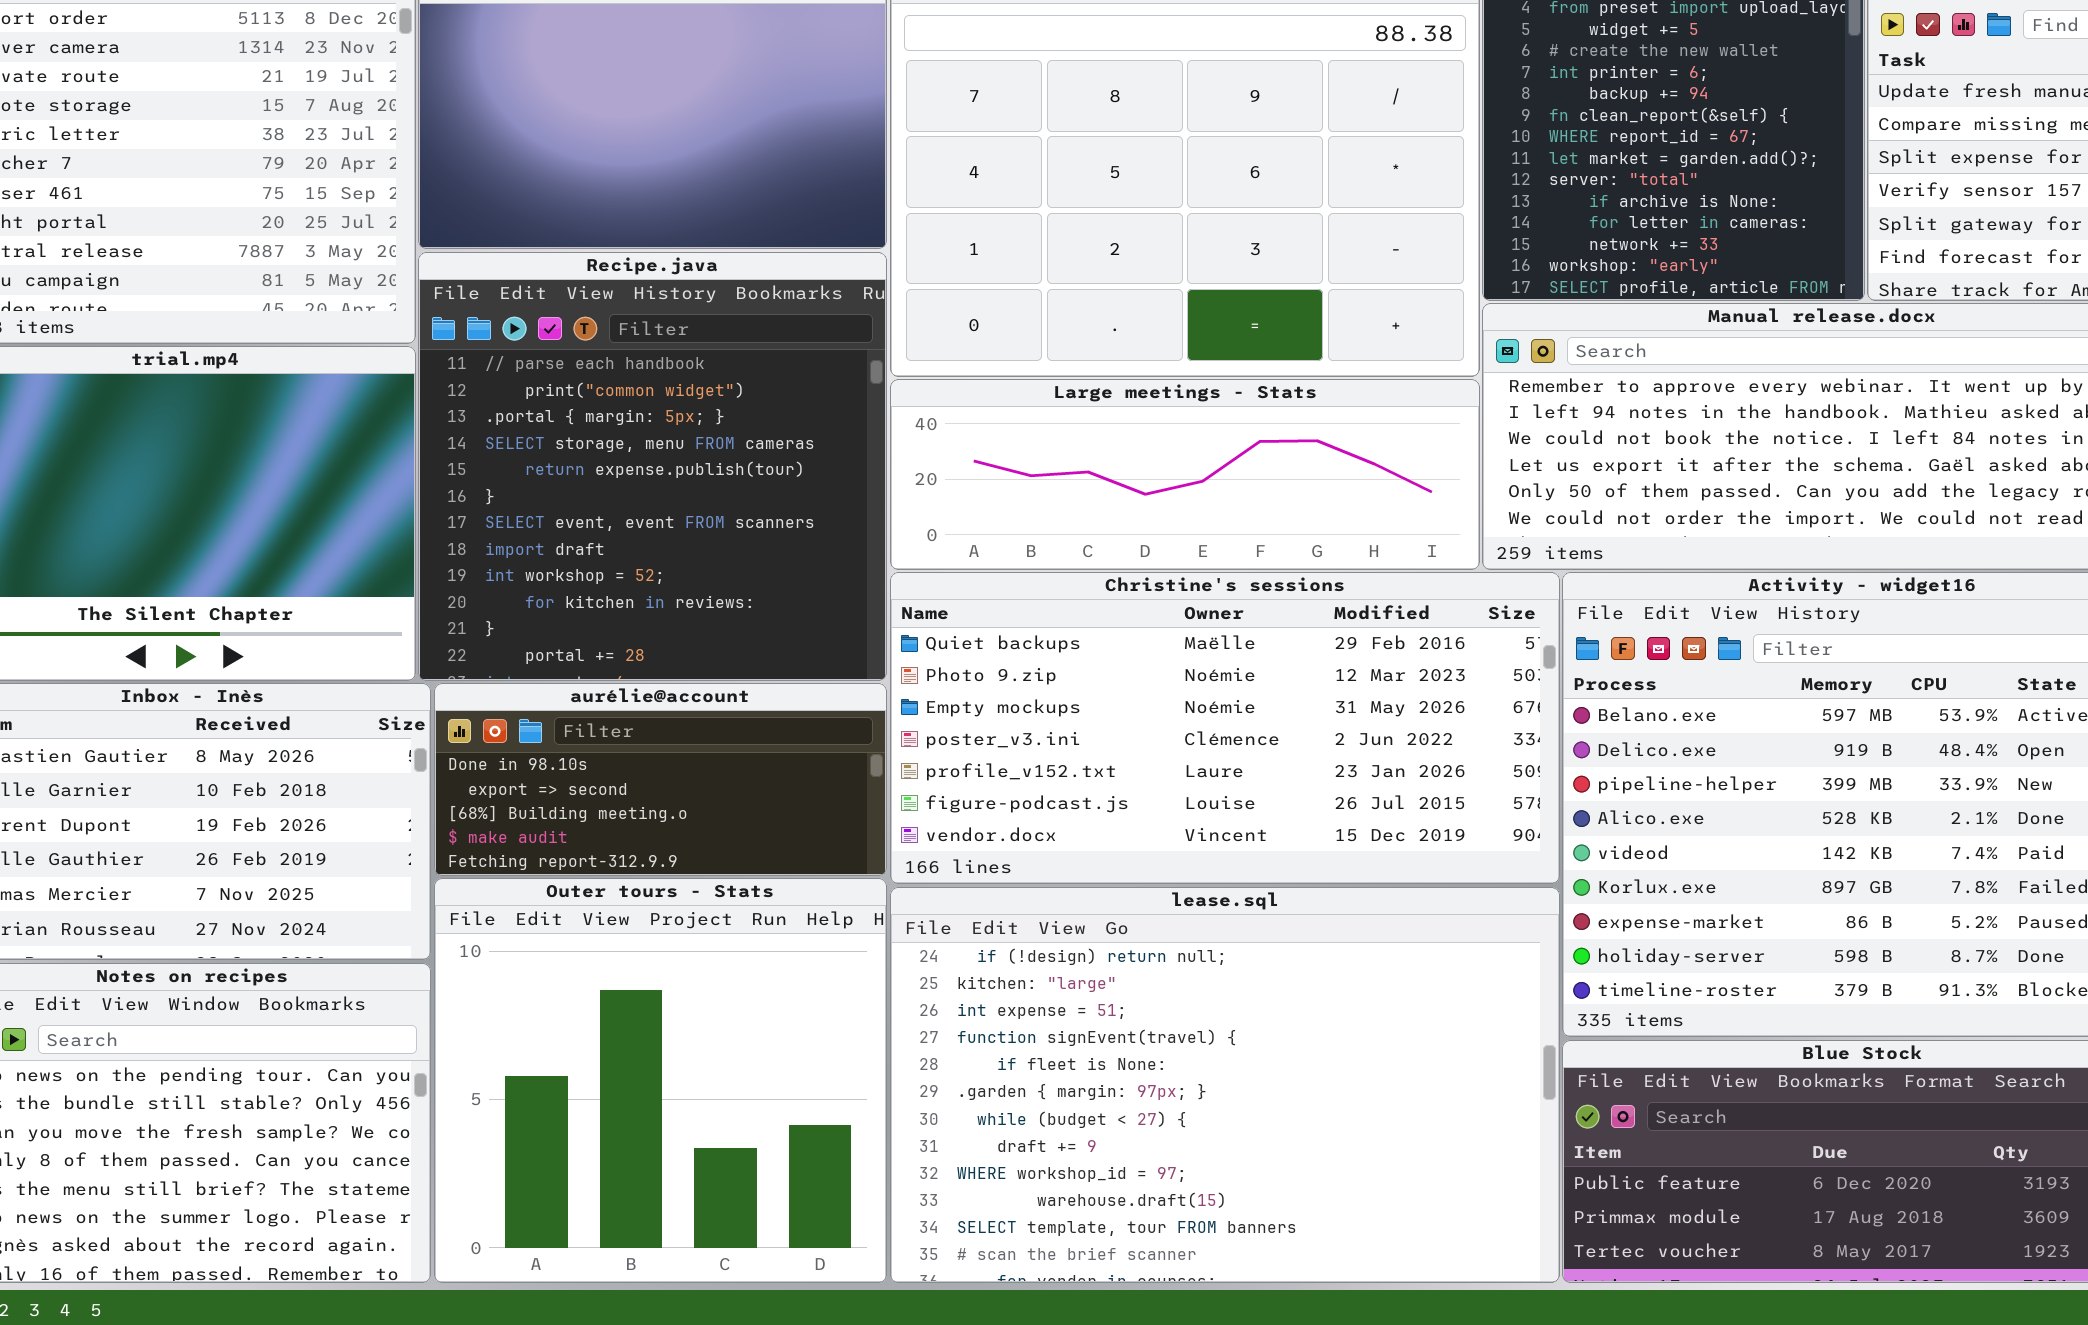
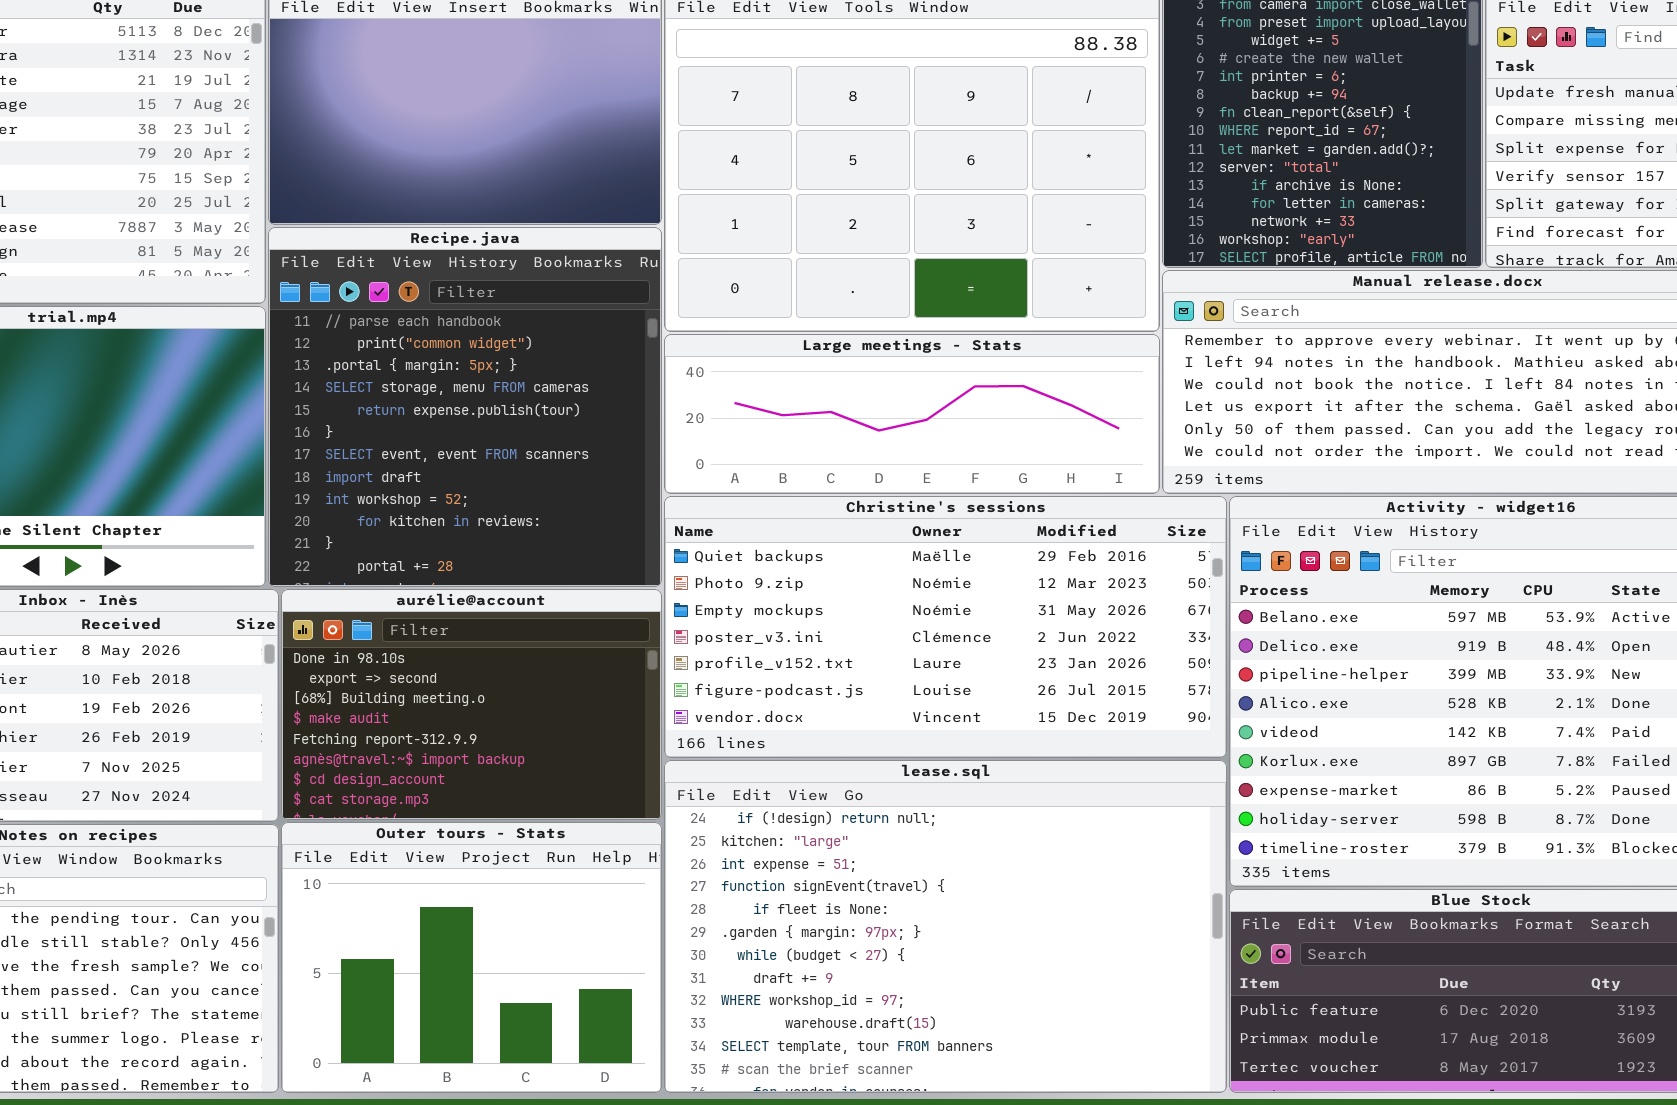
aurélie@account: [434,683,887,876] -> [281,589,662,820], resized
Outer tours - Stats: [434,878,887,1283] -> [281,822,662,1093], resized

